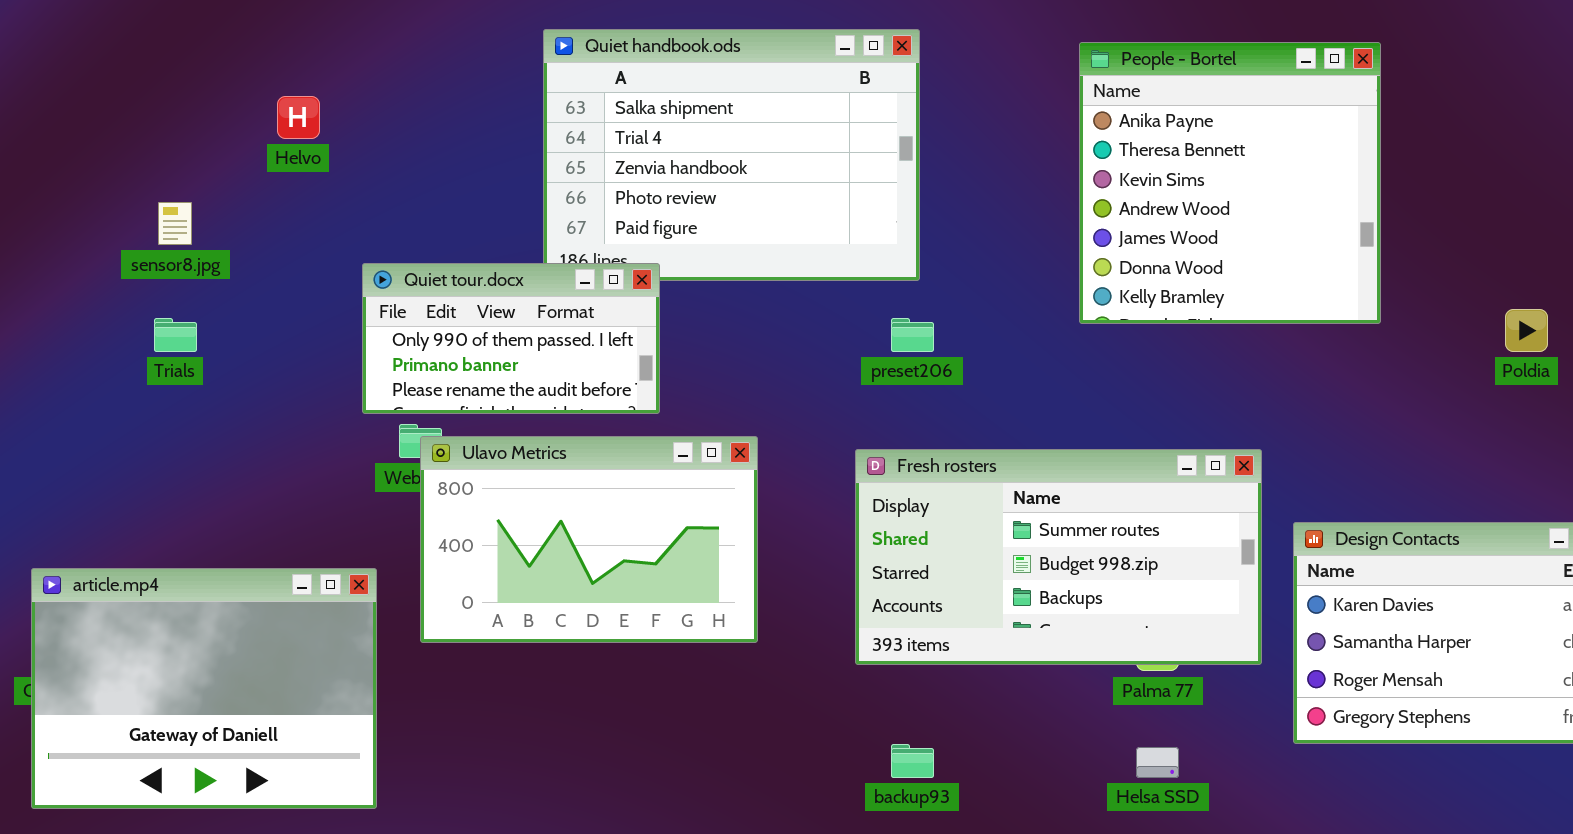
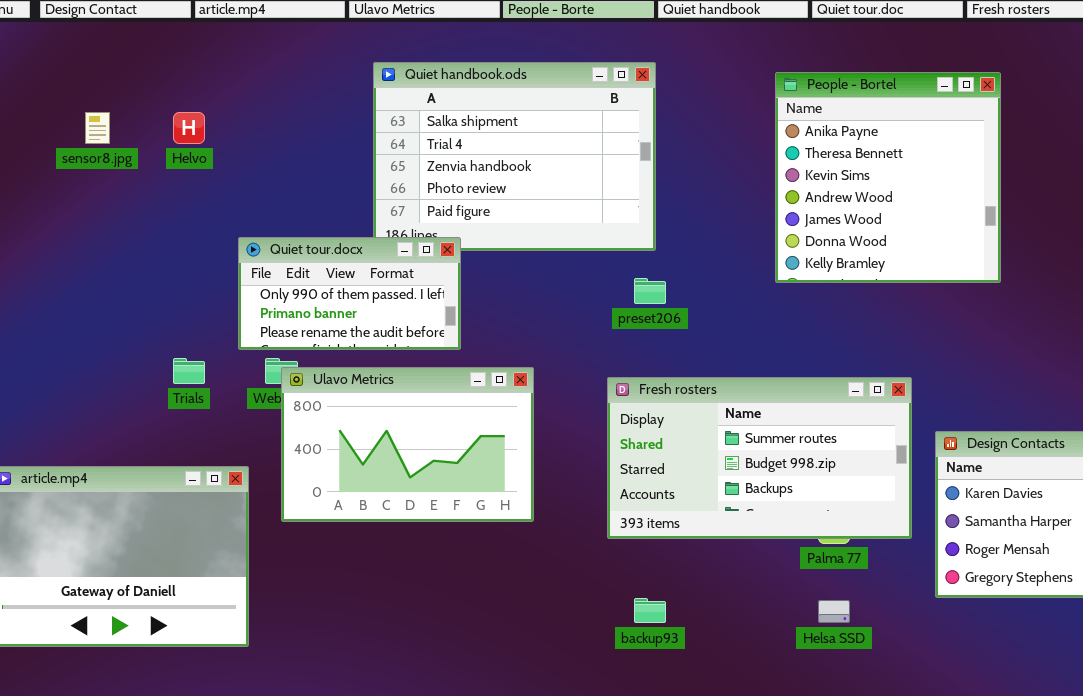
sensor8.jpg: [158,202,192,245] -> [85,112,110,144], moved
Trials: [154,318,197,352] -> [173,358,205,384], moved

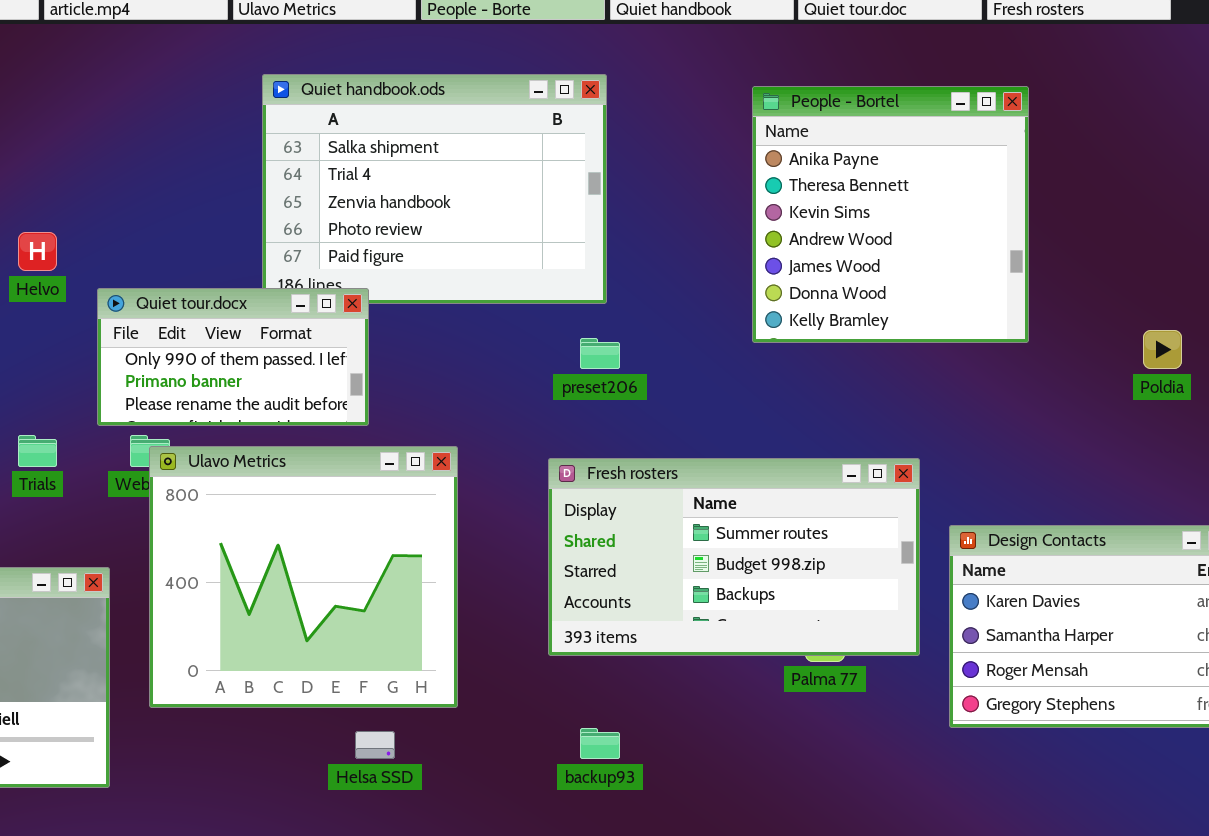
Helvo: [173,112,205,144] -> [18,232,57,271], moved
Ulavo Metrics: [281,367,534,522] -> [149,446,458,708], resized
Helsa SSD: [818,600,850,623] -> [355,731,395,759], moved

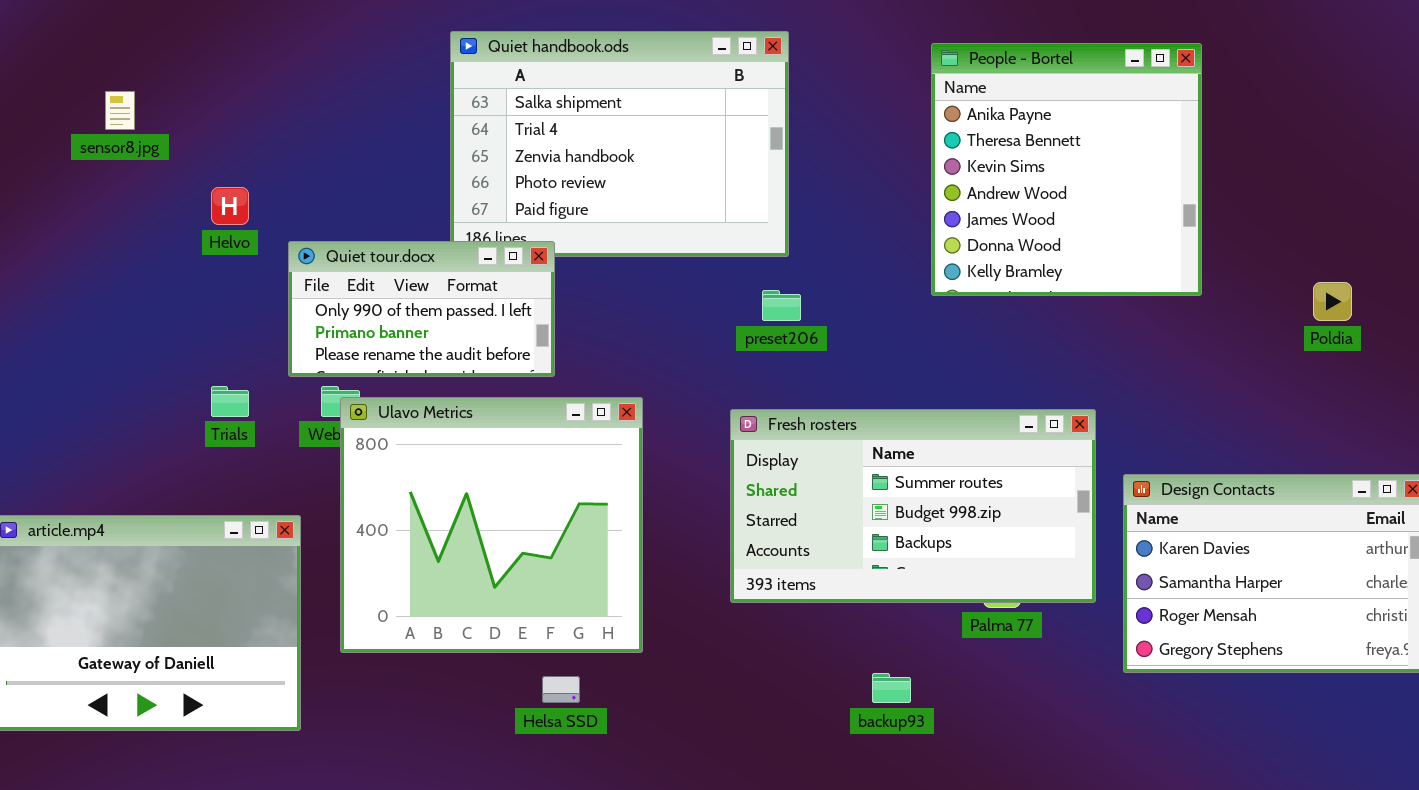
backup93: [580,728,620,759] -> [872,673,911,703], moved

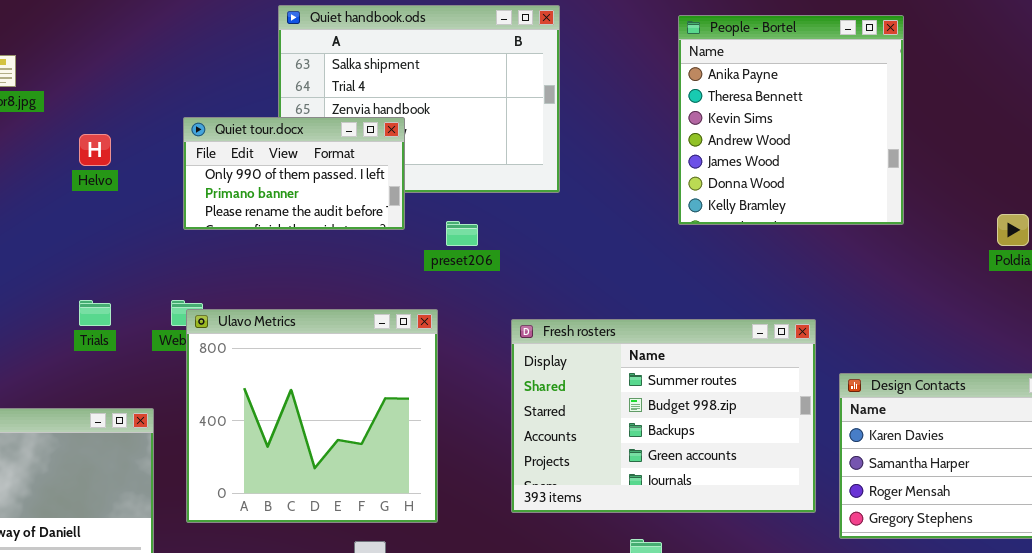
Quiet tour.docx: [288,241,555,377] -> [183,117,405,230], moved
preset206: [762,290,801,321] -> [446,221,478,246], moved
Fresh rosters: [730,409,1096,603] -> [511,319,816,513], resized

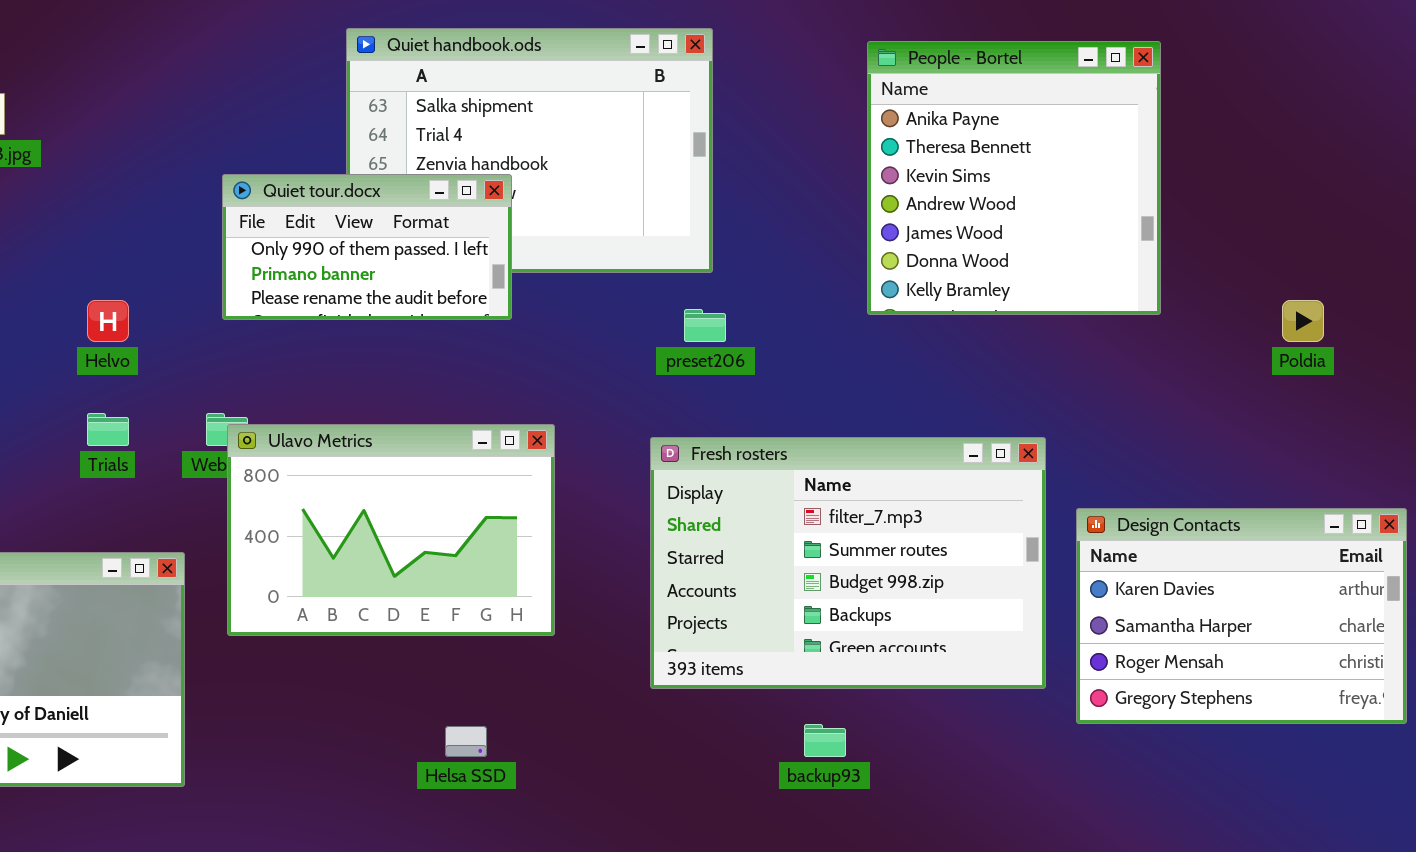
Helvo: [79,134,111,166] -> [87,300,129,342], moved
preset206: [446,221,478,246] -> [684,309,726,342], moved
Ulavo Metrics: [186,309,438,523] -> [227,424,555,636], resized
Fresh rosters: [511,319,816,513] -> [650,437,1046,689], scrolled up 1 row

